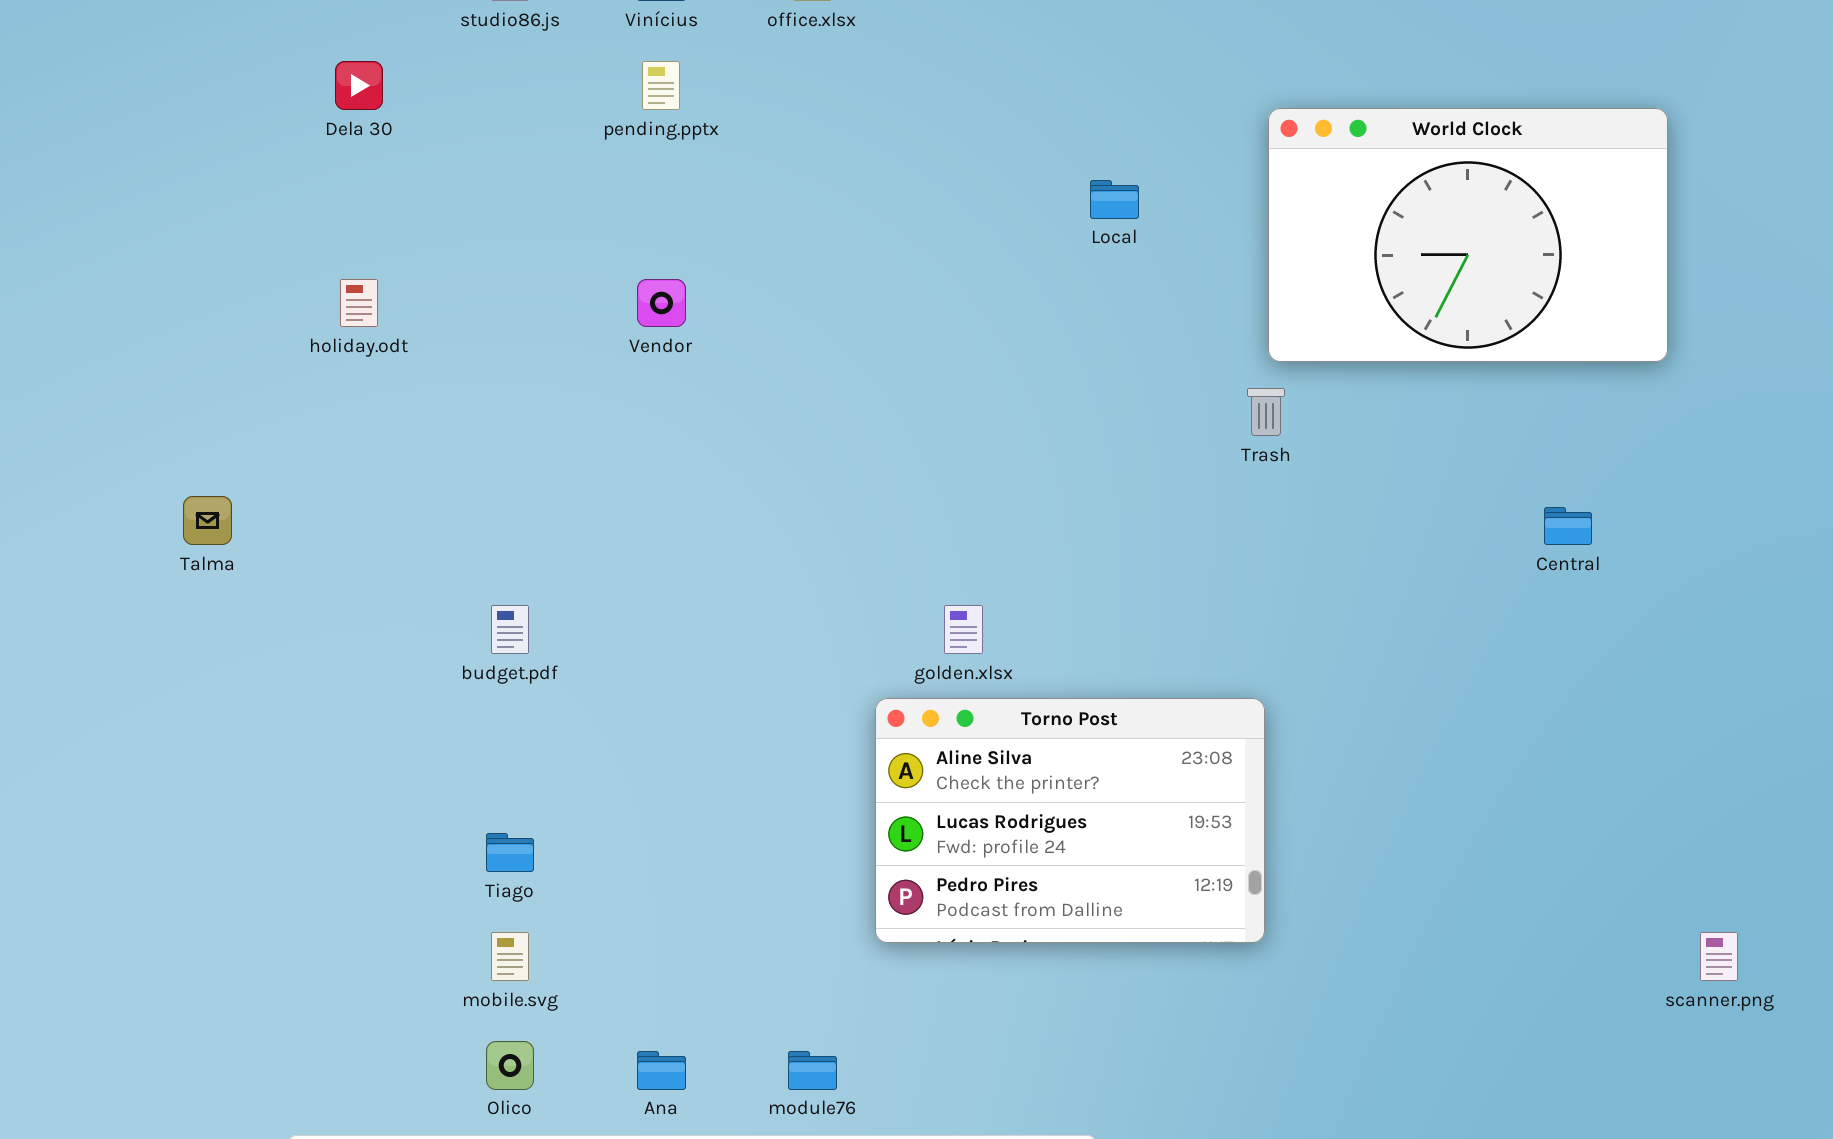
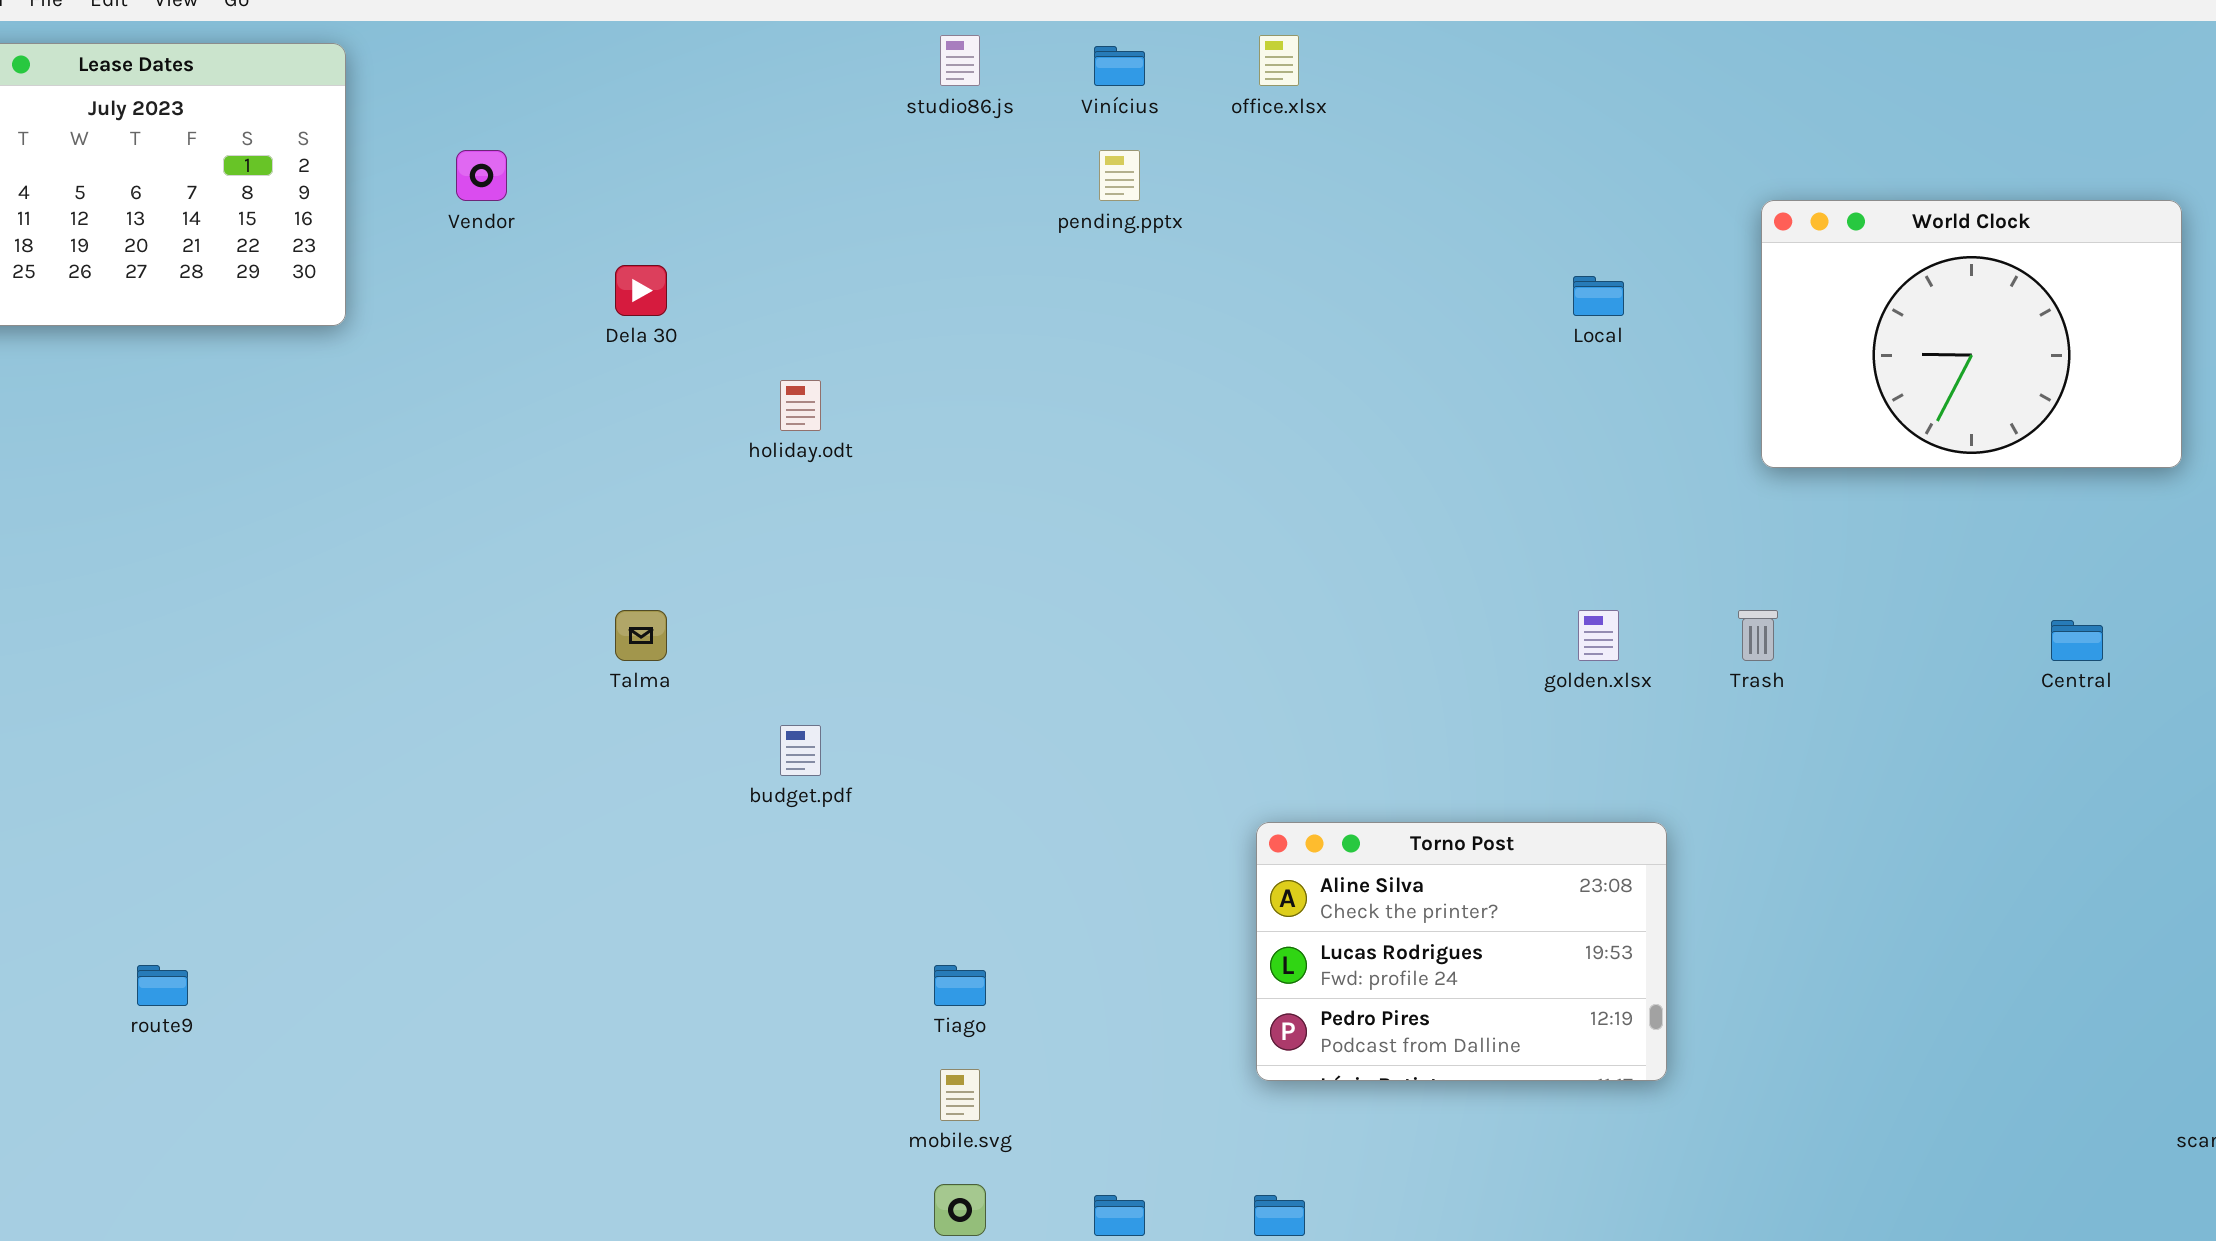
Dela 30: [335,61,383,110] -> [615,265,667,316], moved
Vendor: [637,279,686,327] -> [456,150,507,201], moved
Trash: [1247,388,1285,436] -> [1738,610,1778,661], moved
budget.pdf: [491,605,529,654] -> [780,725,821,776], moved
golden.xlsx: [944,605,983,654] -> [1578,610,1619,661], moved
Torno Post: [875,698,1265,943] -> [1256,822,1667,1081], moved

